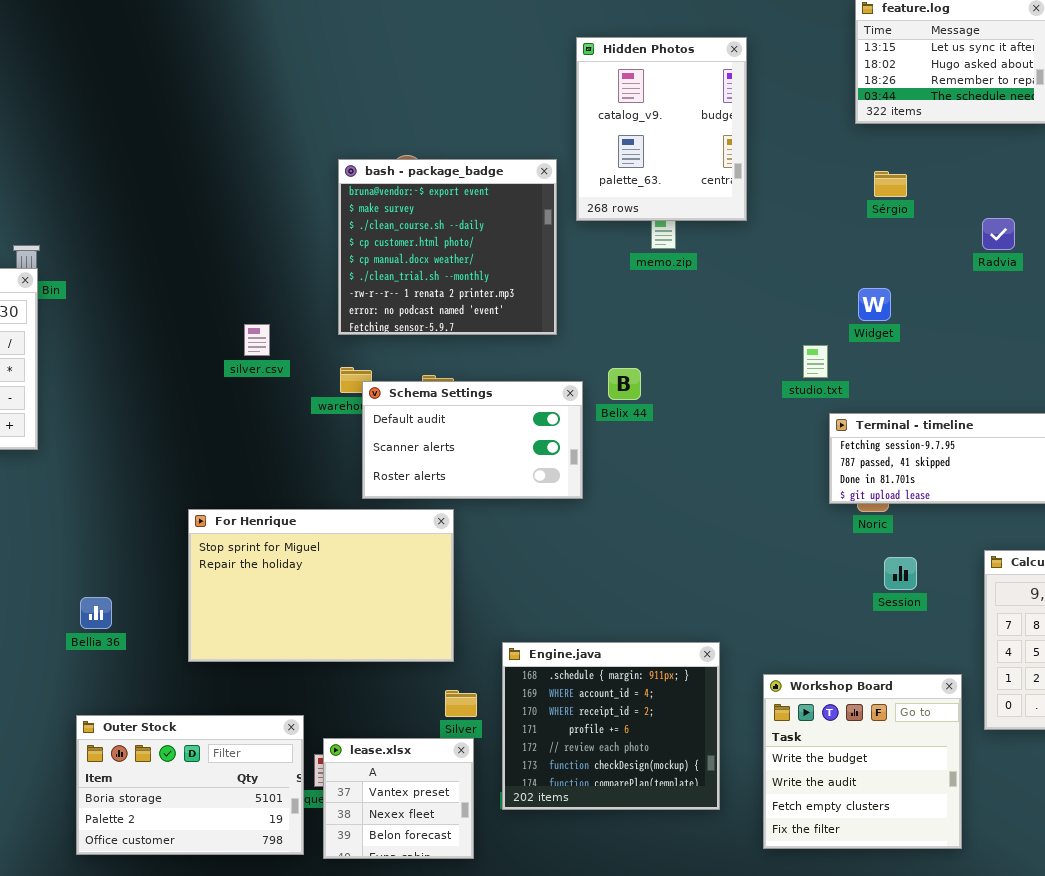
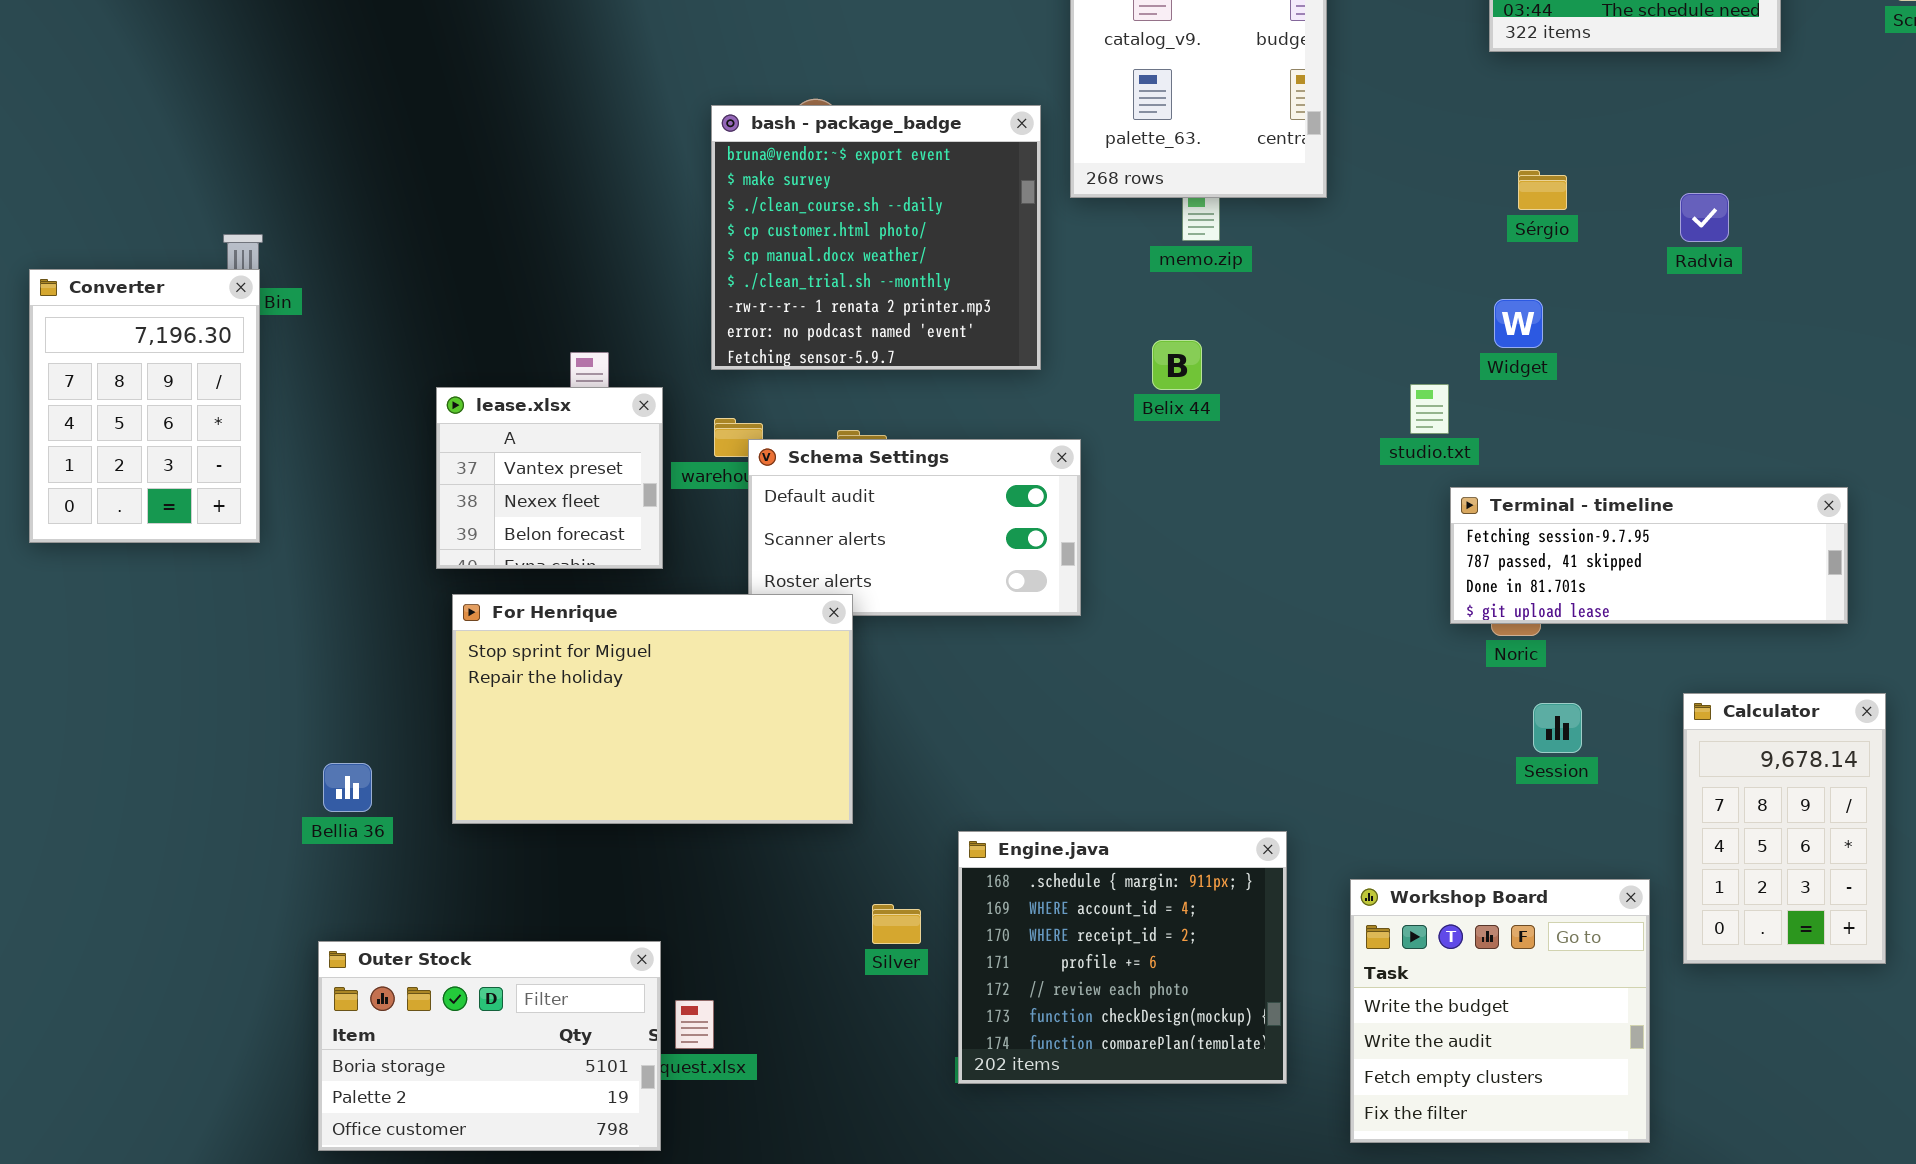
Sérgio: [874,171,907,197] -> [1518,170,1567,210], moved
Belix 44: [608,368,641,400] -> [1152,340,1202,390], moved
For Henrique: [188,509,454,662] -> [452,594,853,824], moved
lease.xlsx: [323,738,474,859] -> [436,387,663,569], moved

